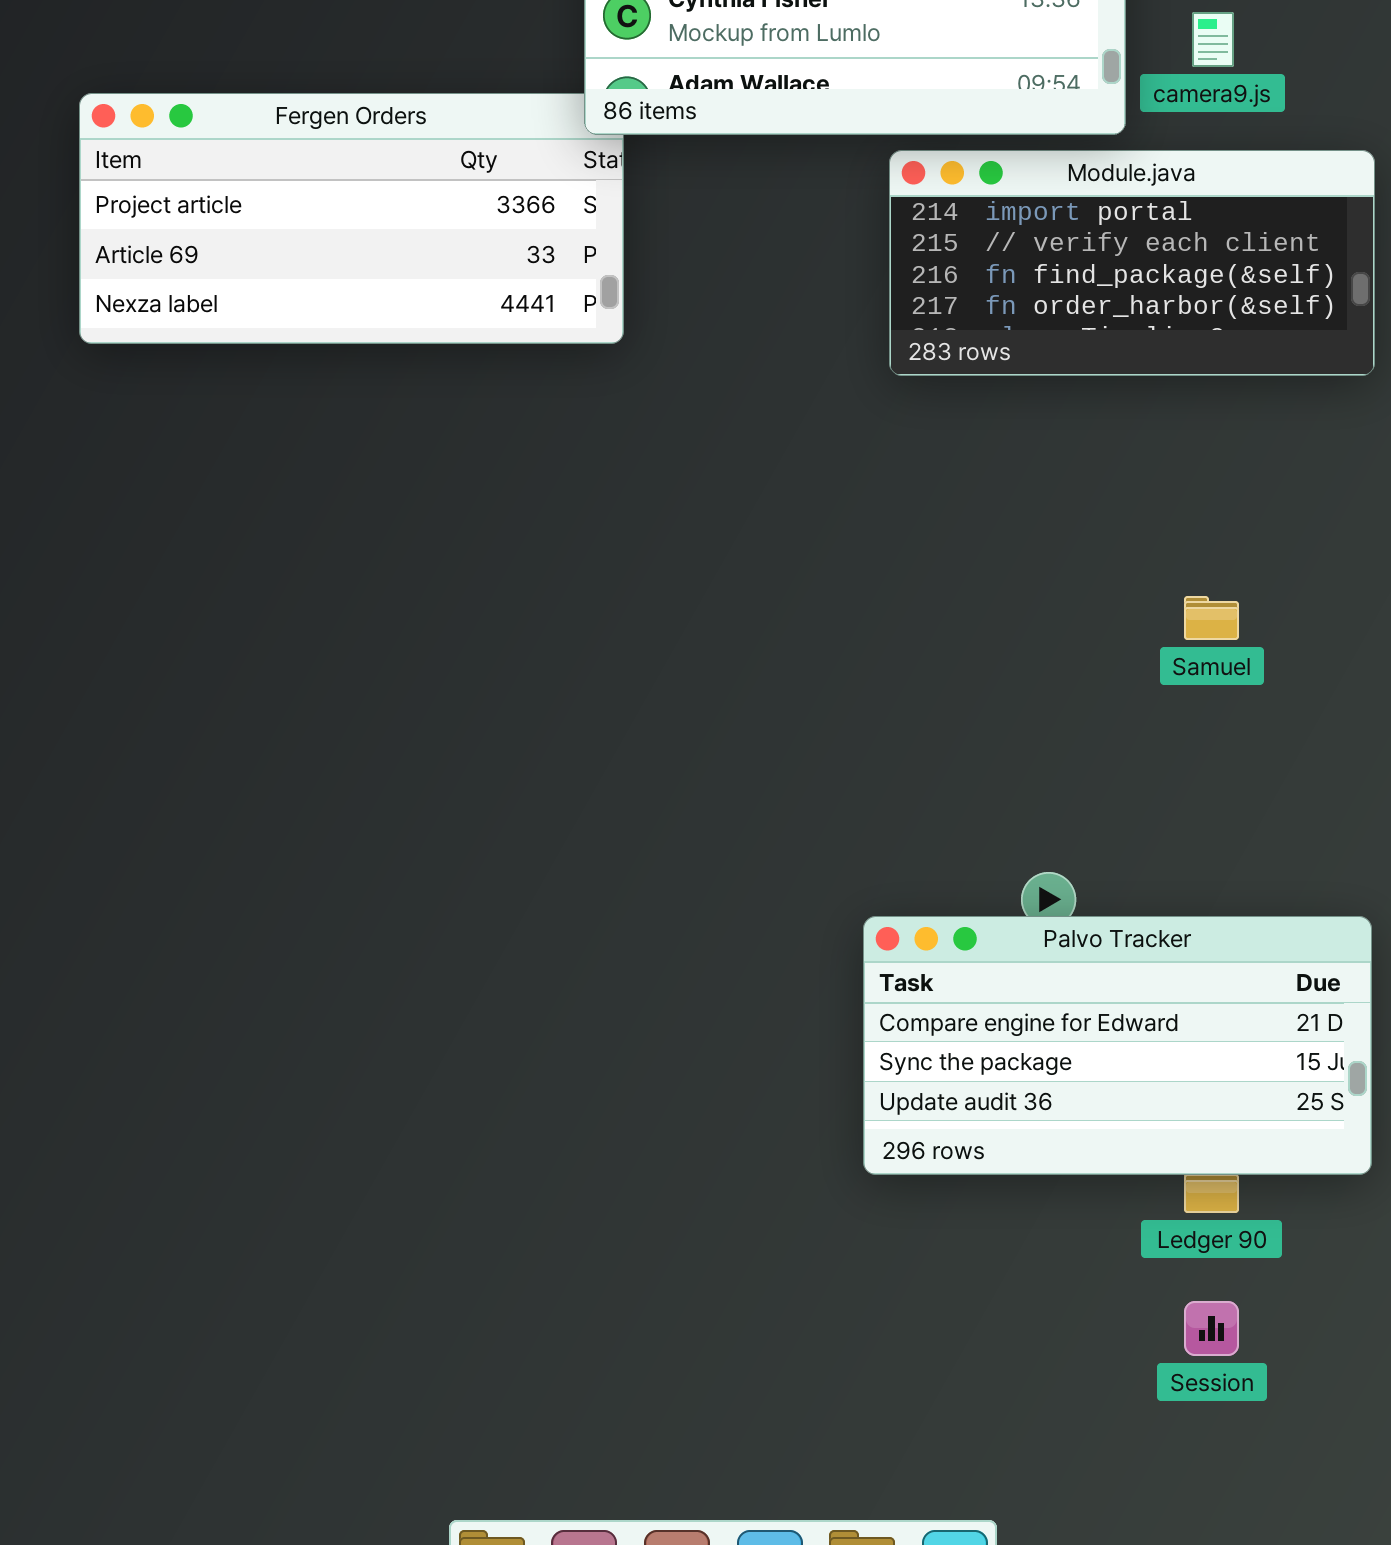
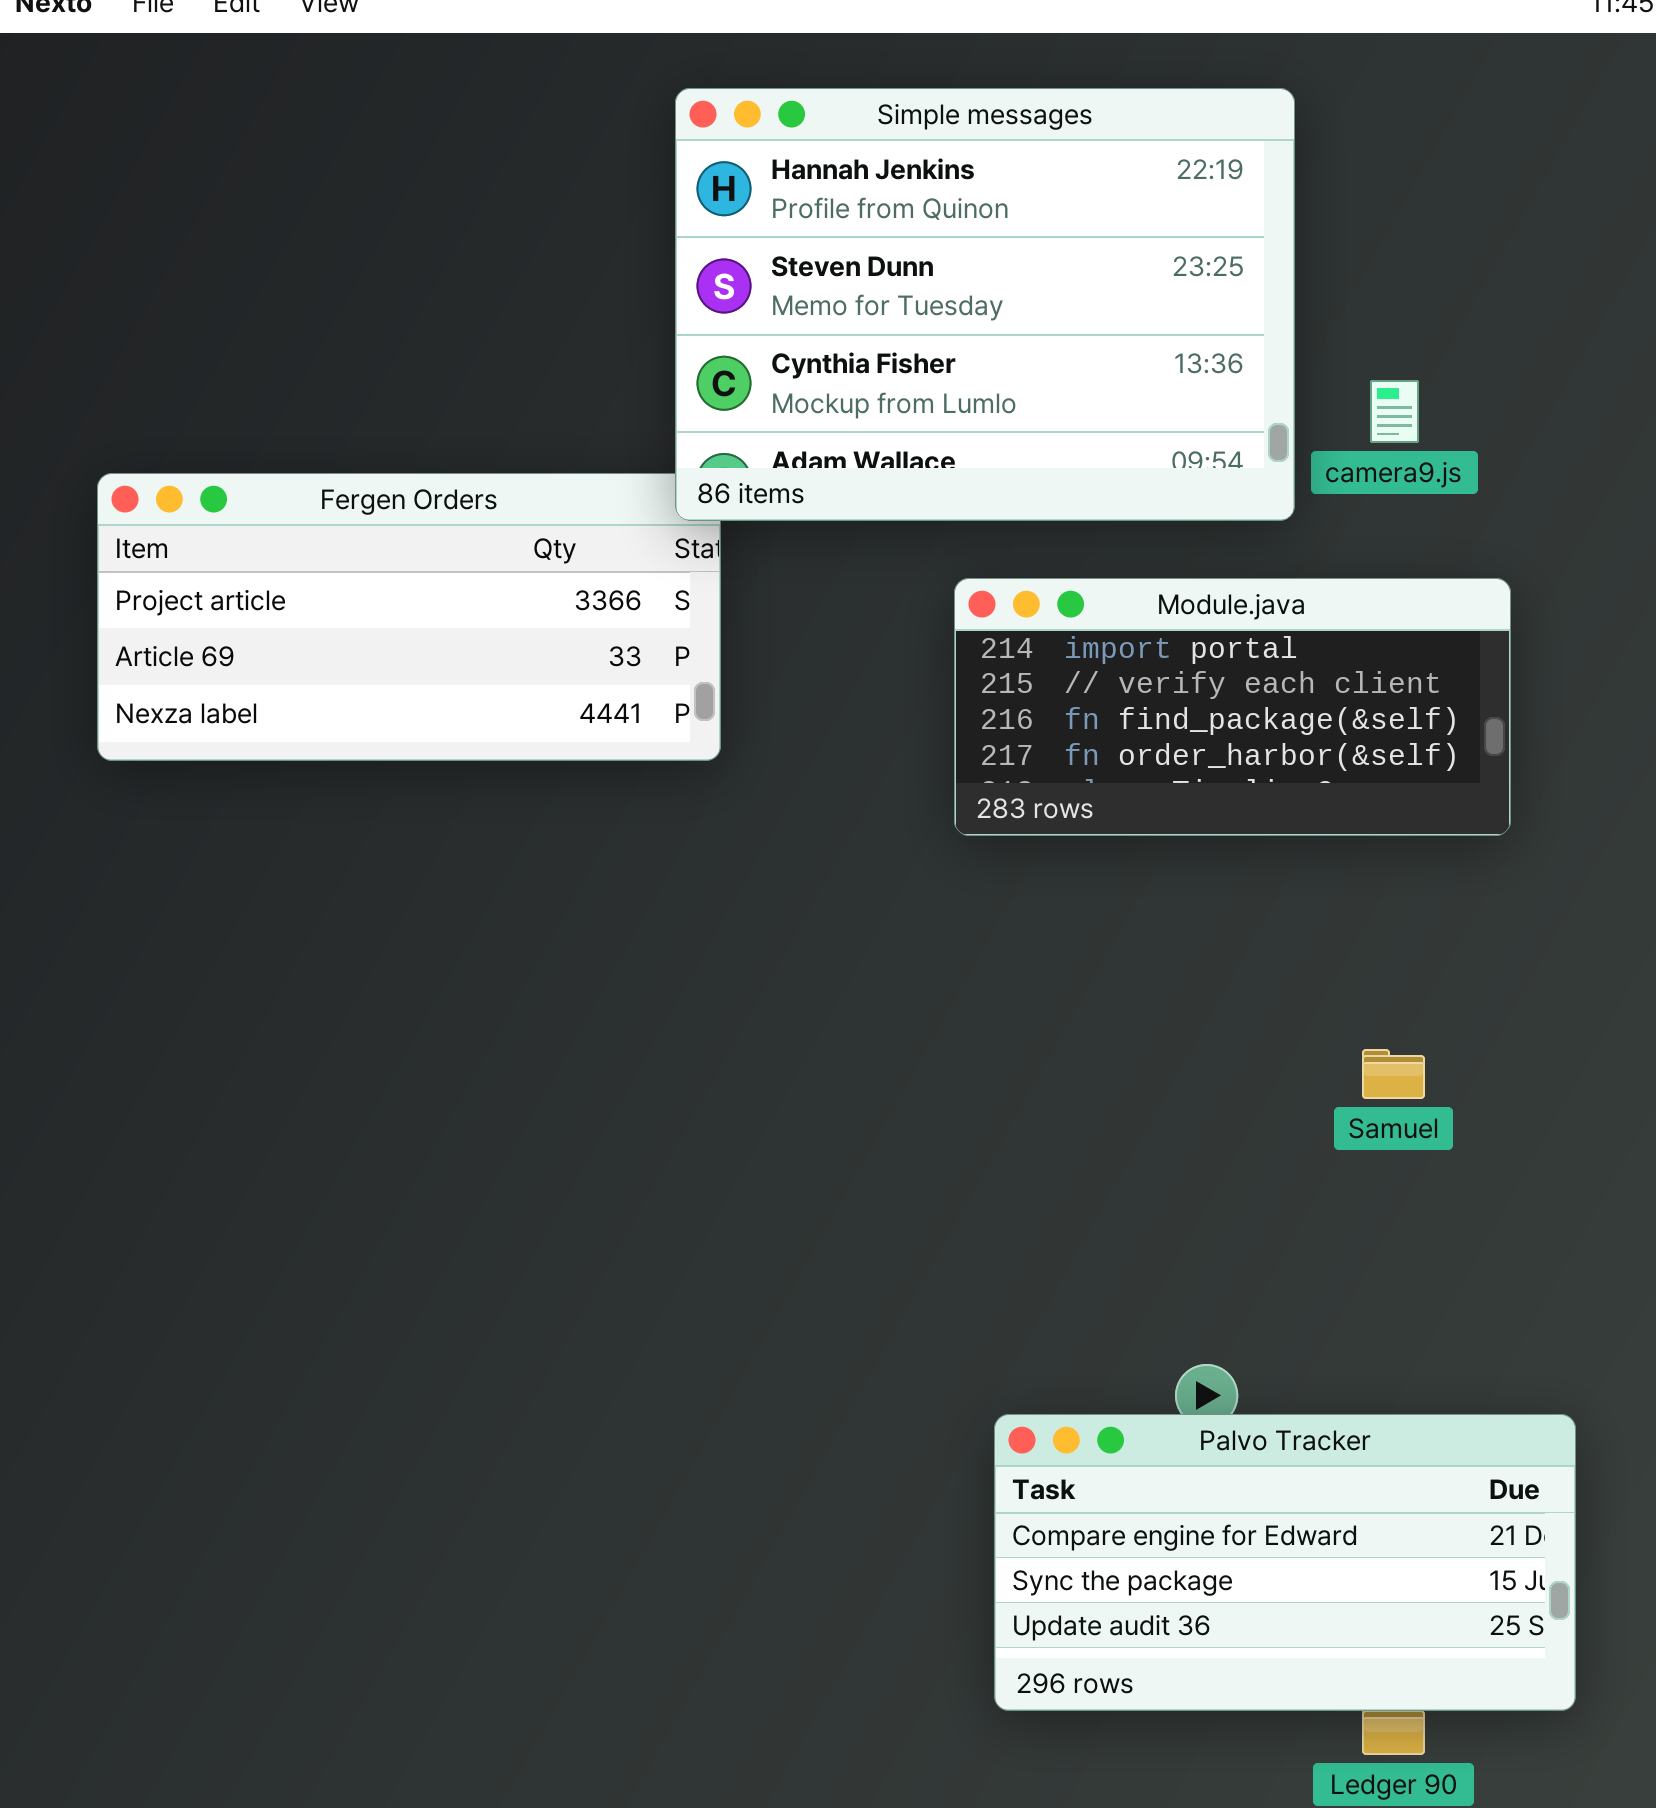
Module.java: [889,150,1375,376] -> [954,578,1511,836], moved

